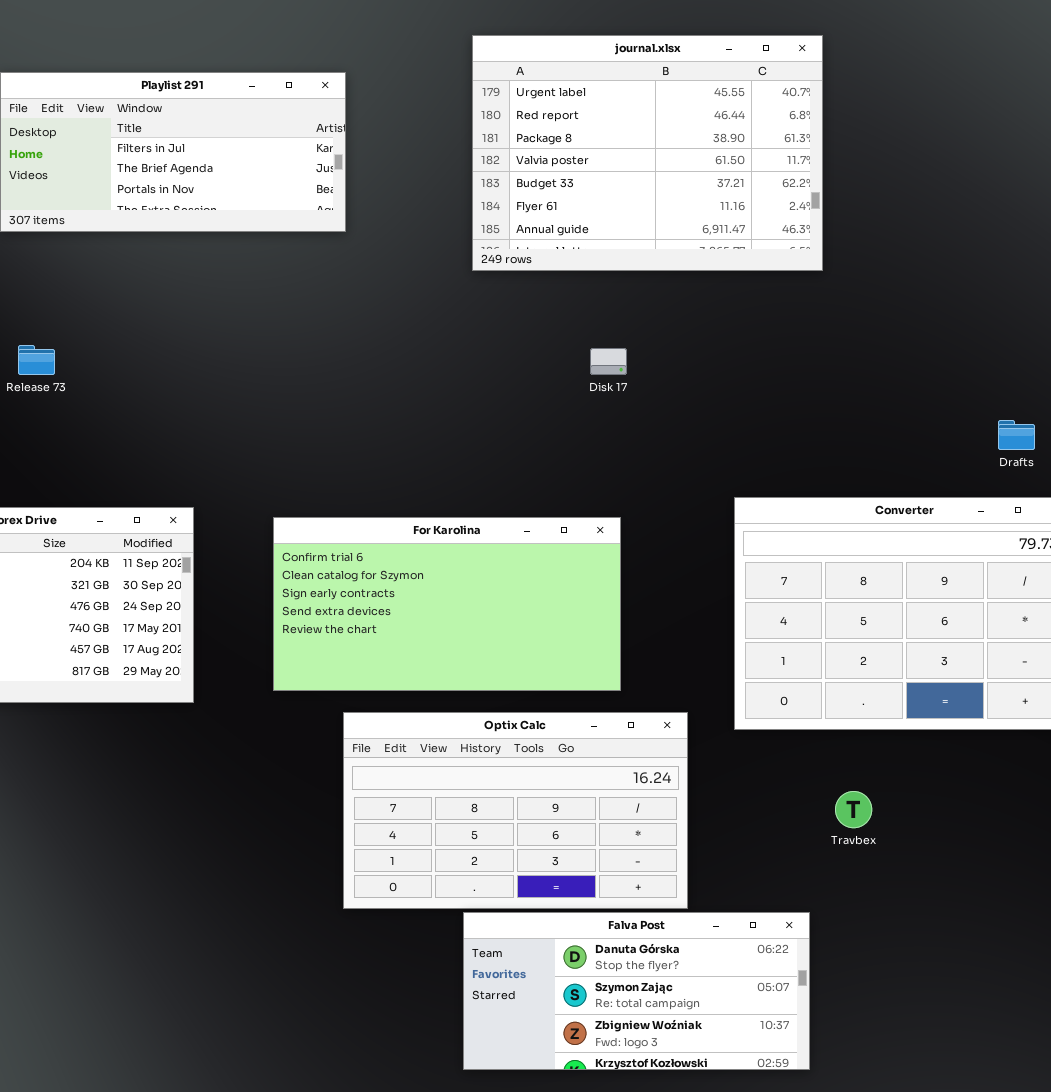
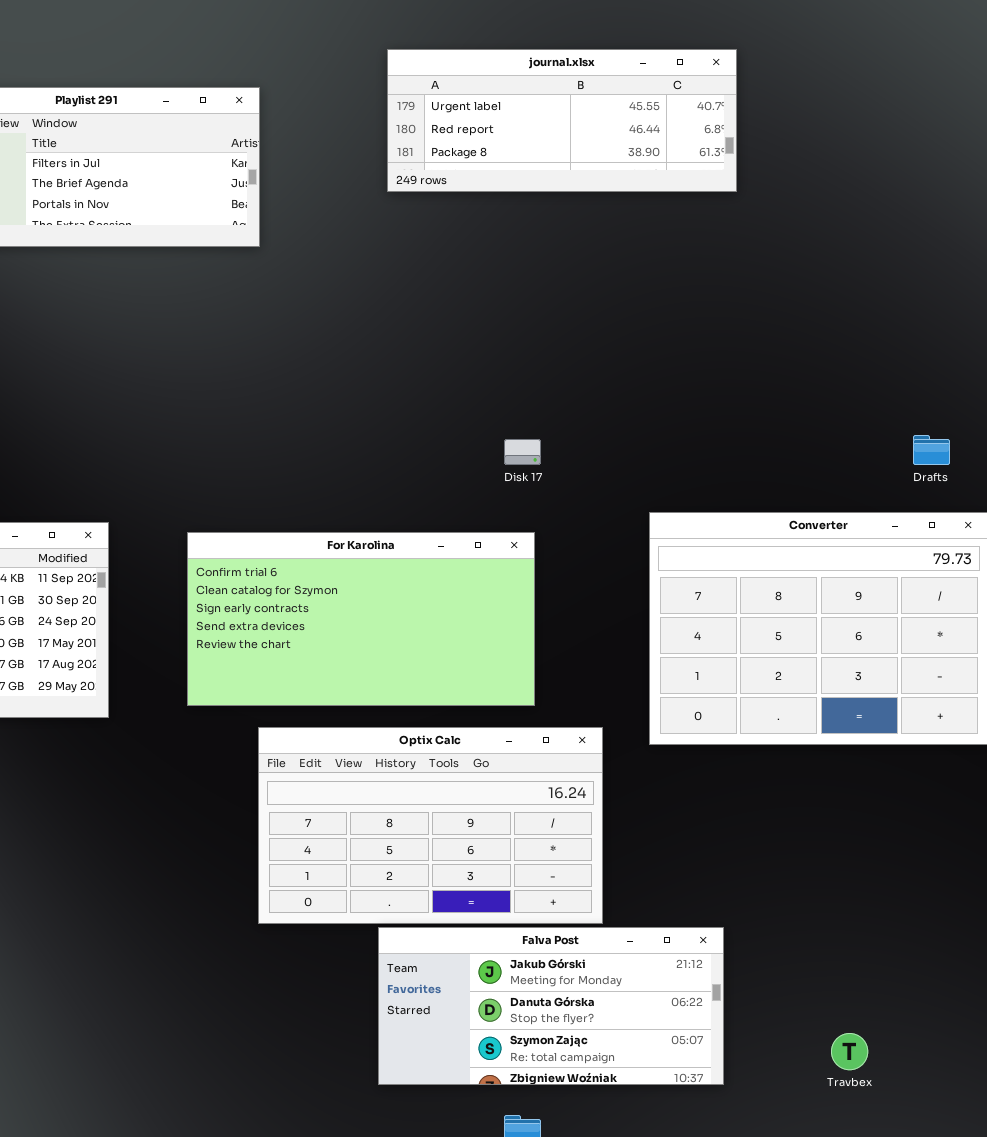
journal.xlsx: [472,35,823,271] -> [387,49,737,192], resized
Disk 17: [590,348,627,375] -> [504,439,541,465], moved
Travbex: [835,791,872,828] -> [831,1033,868,1070], moved
Falva Post: [463,912,810,1070] -> [378,927,724,1085], scrolled up 1 row

